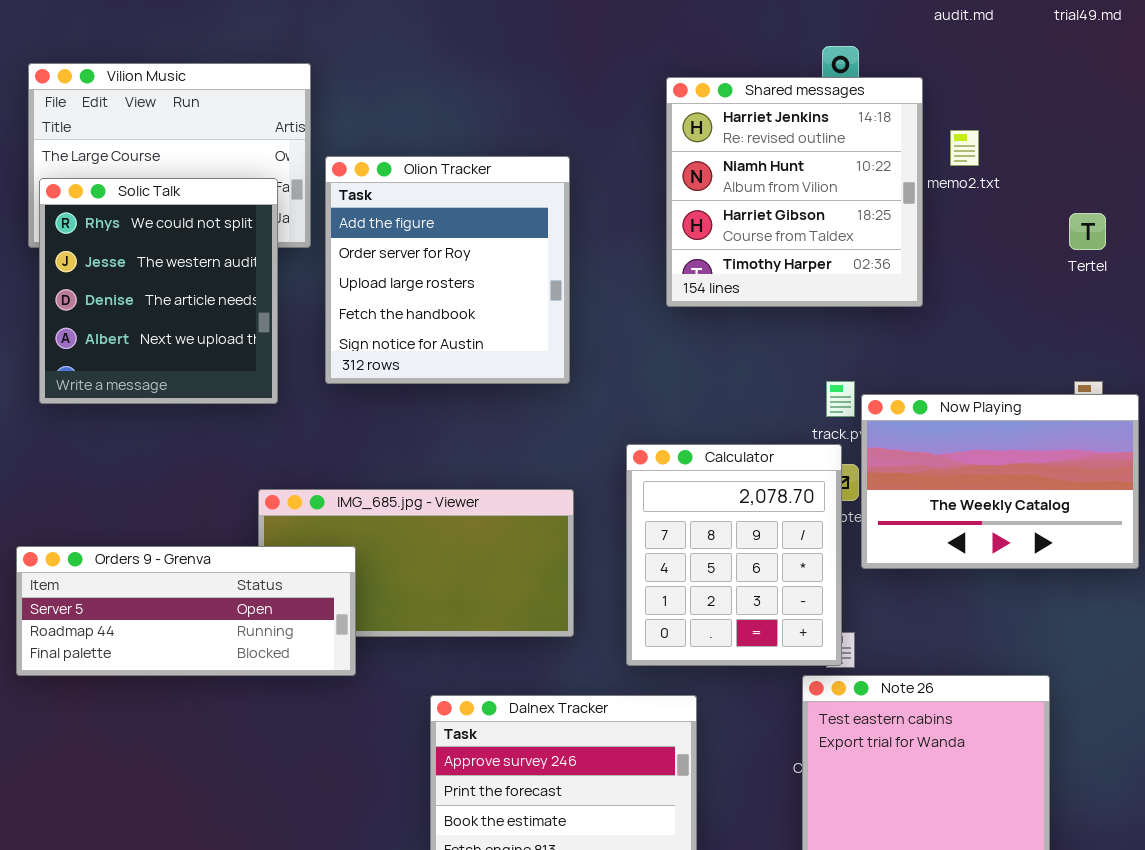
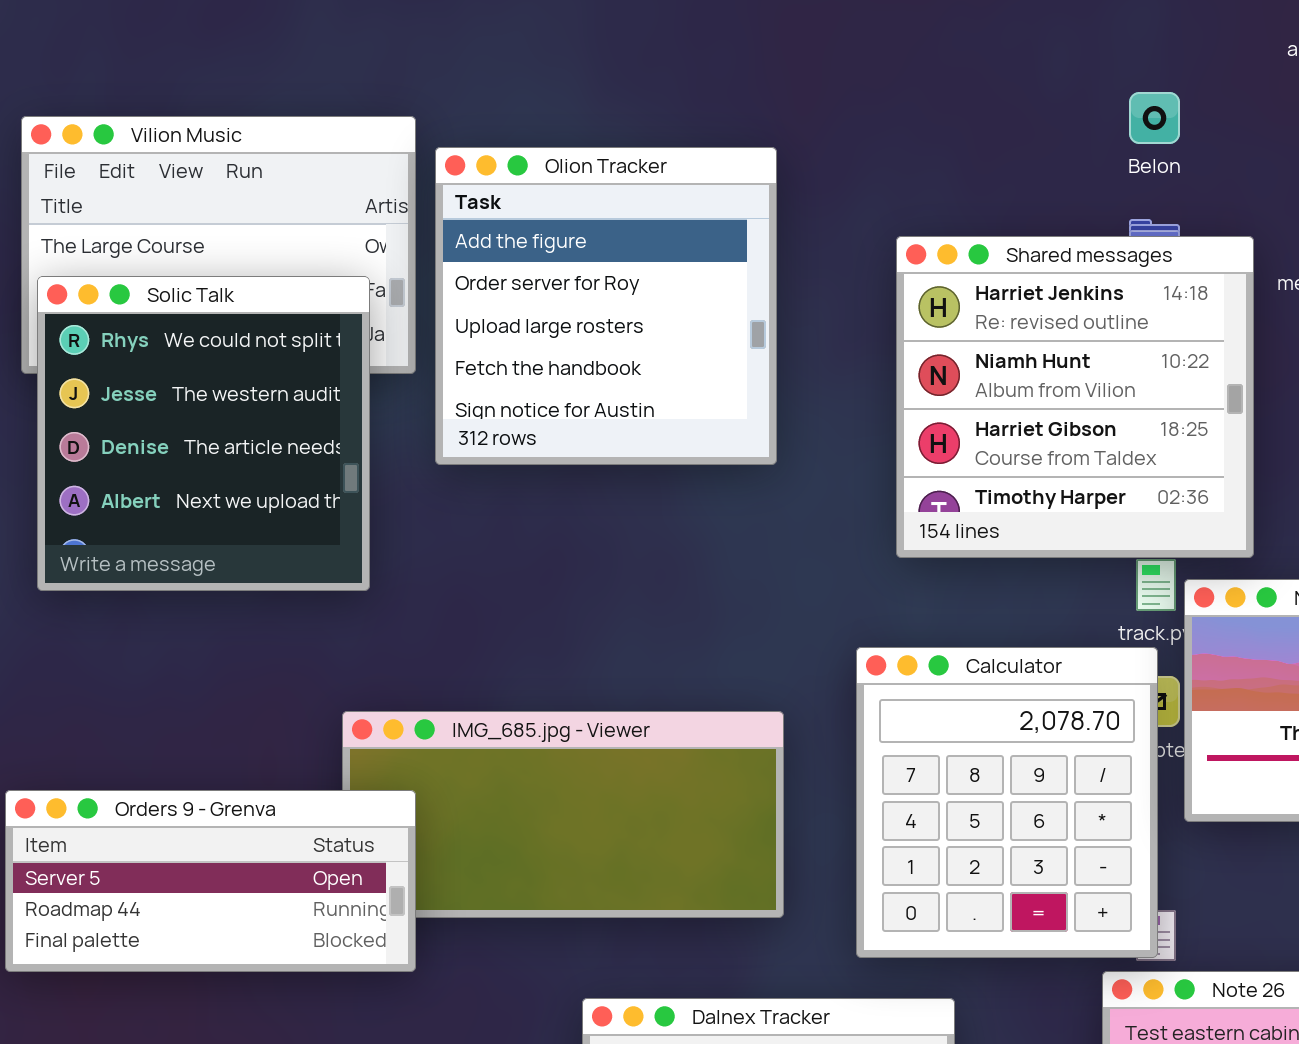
Shared messages: [666,77,923,307] -> [896,236,1254,558], moved
Olion Tracker: [325,156,570,384] -> [435,147,777,465], moved
Orders 9 - Grenva: [16,546,356,676] -> [5,790,416,972], resized

